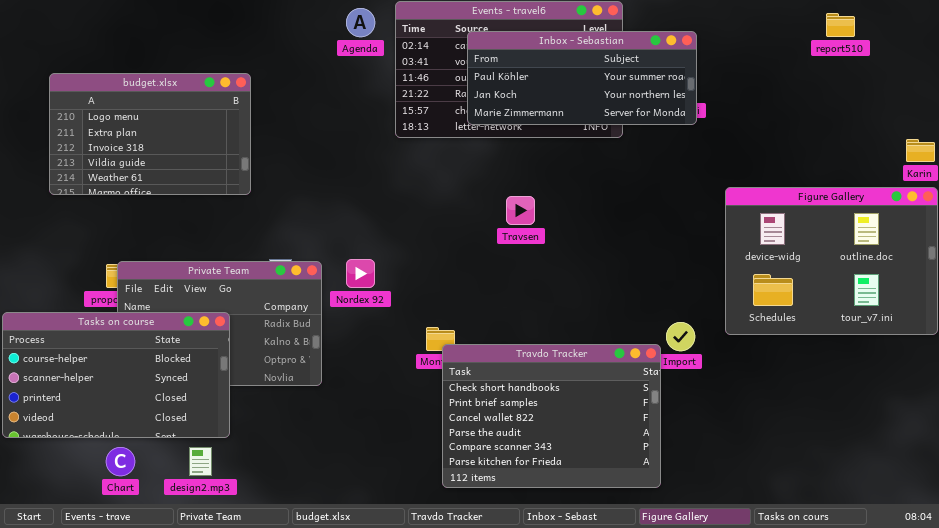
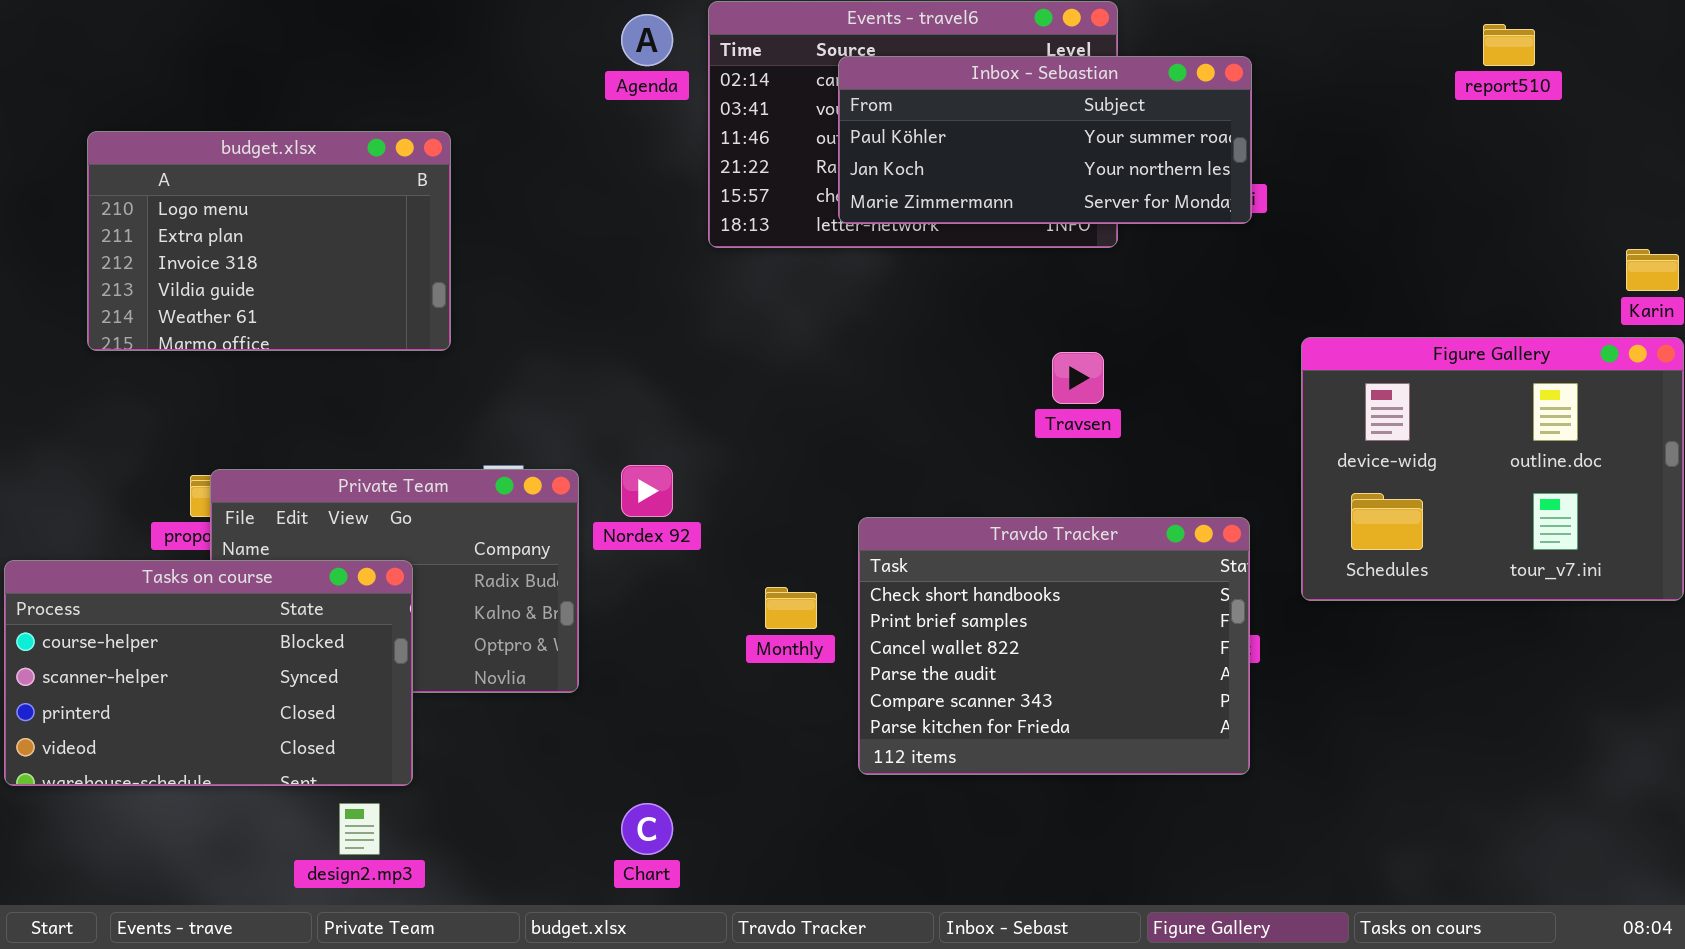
Travsen: [506,196,535,225] -> [1052,352,1104,404], moved
Travdo Tracker: [442,344,661,488] -> [858,517,1250,775], moved
Chart: [106,447,135,476] -> [621,803,673,855], moved

